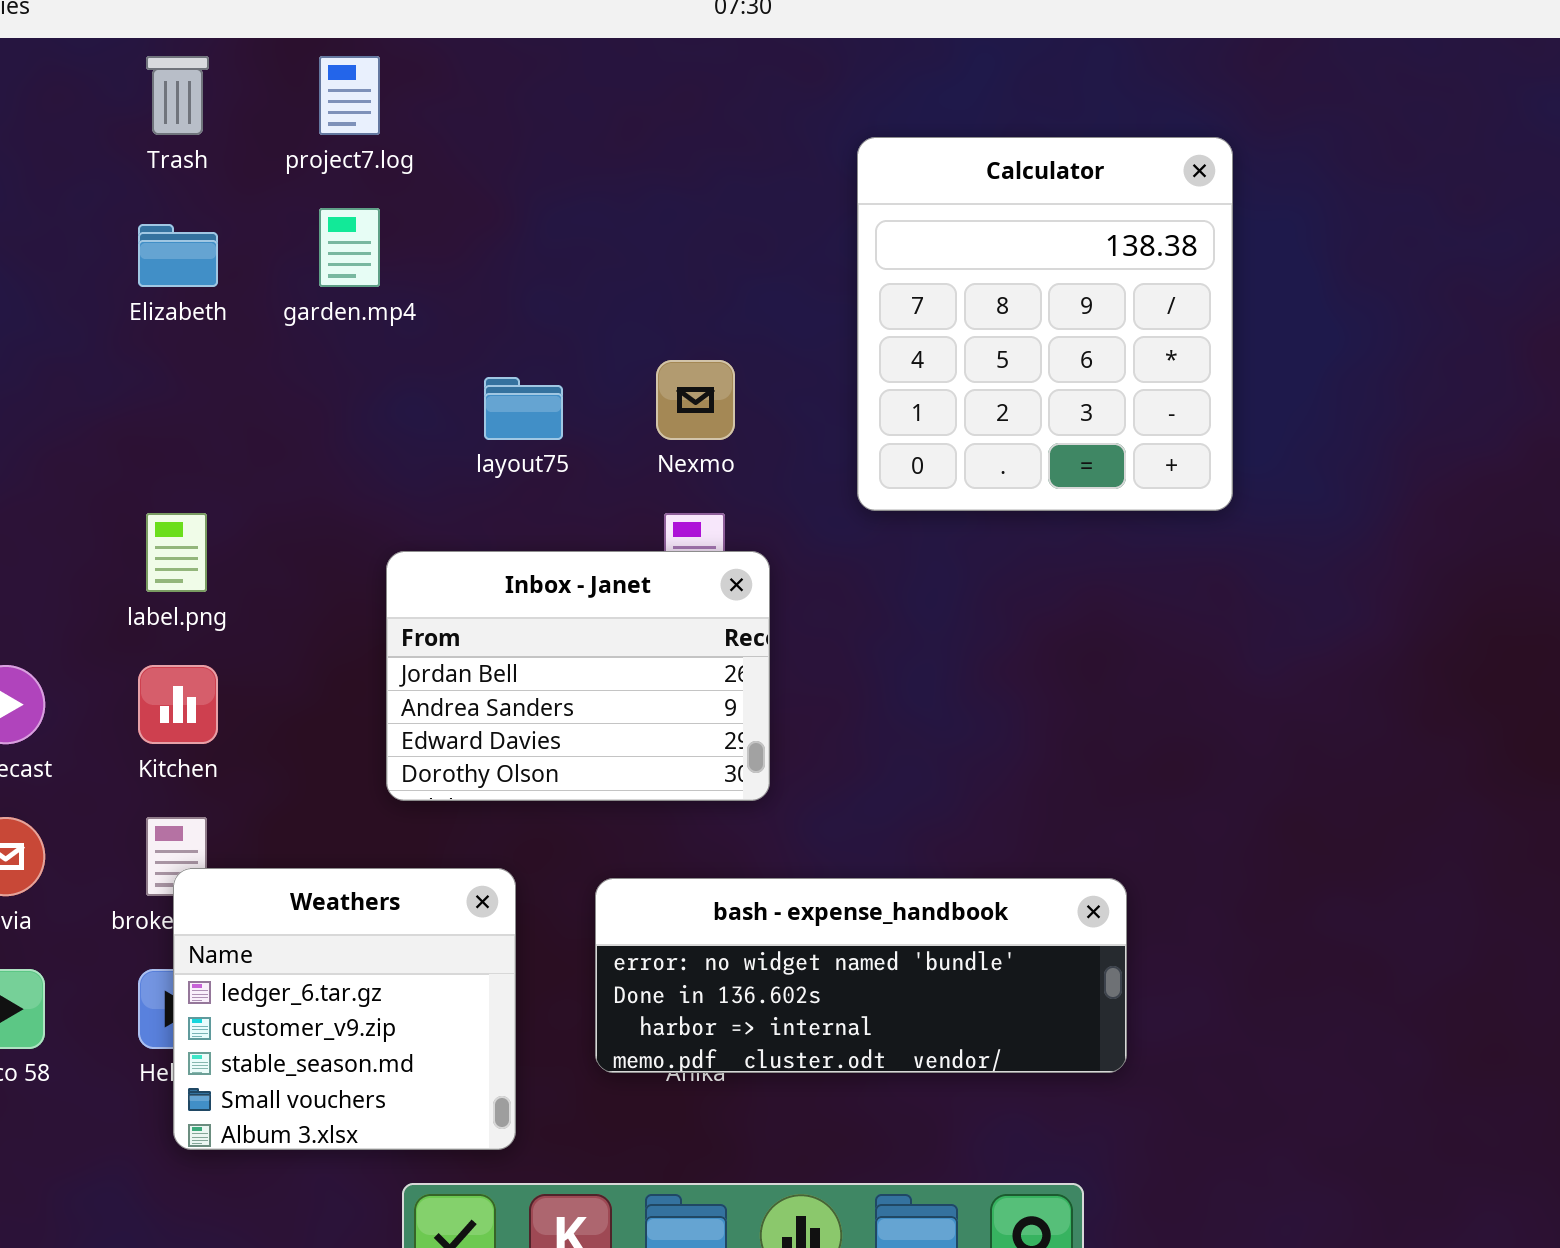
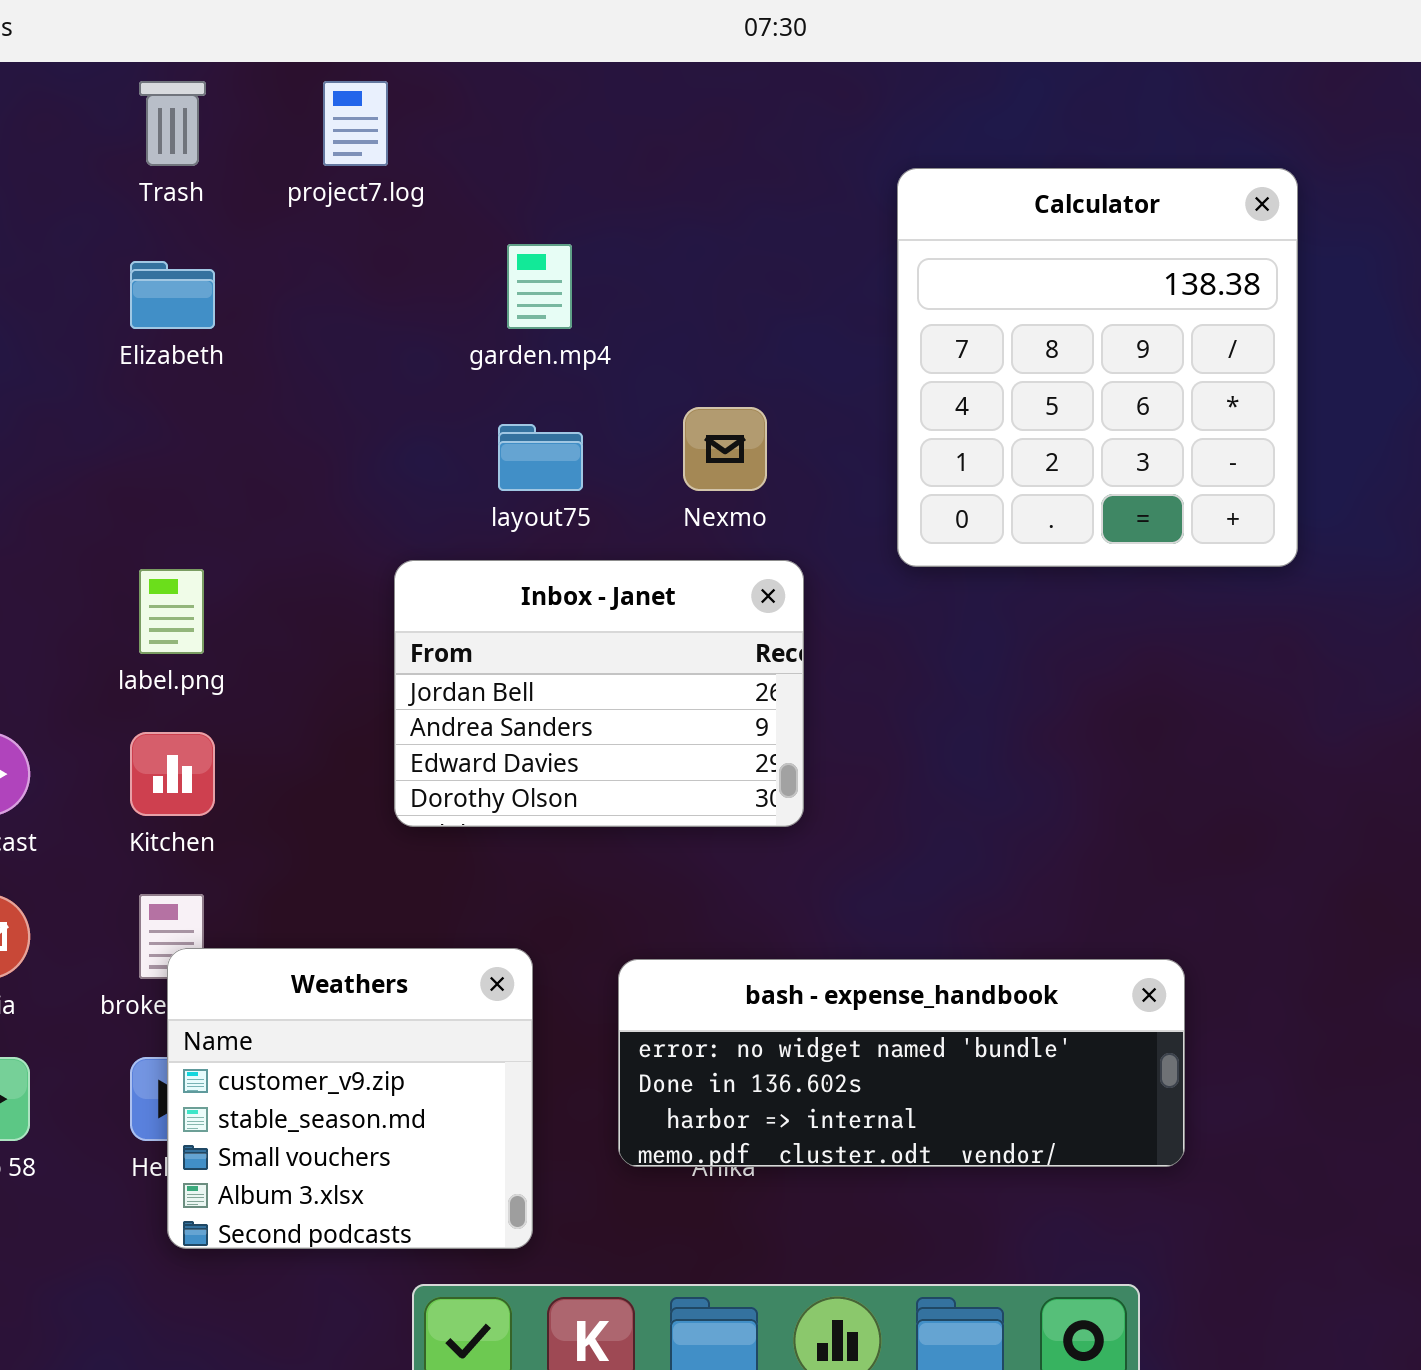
garden.mp4: [319,208,380,287] -> [507,244,572,329], moved
Inbox - Janet: [386,551,770,801] -> [394,560,804,827], moved
Weathers: [173,868,516,1150] -> [167,948,533,1249], scrolled down 1 row

